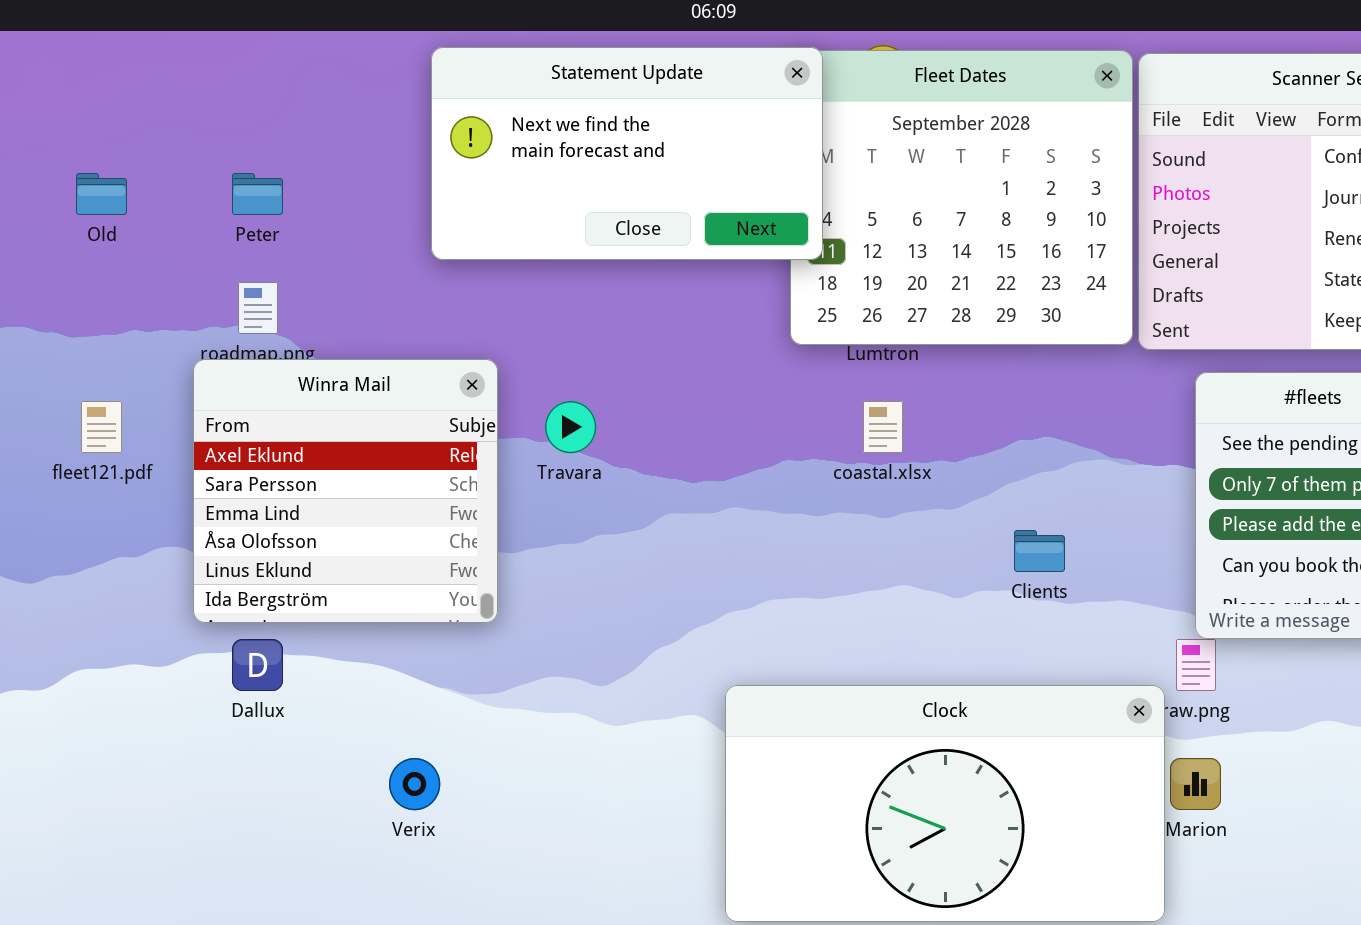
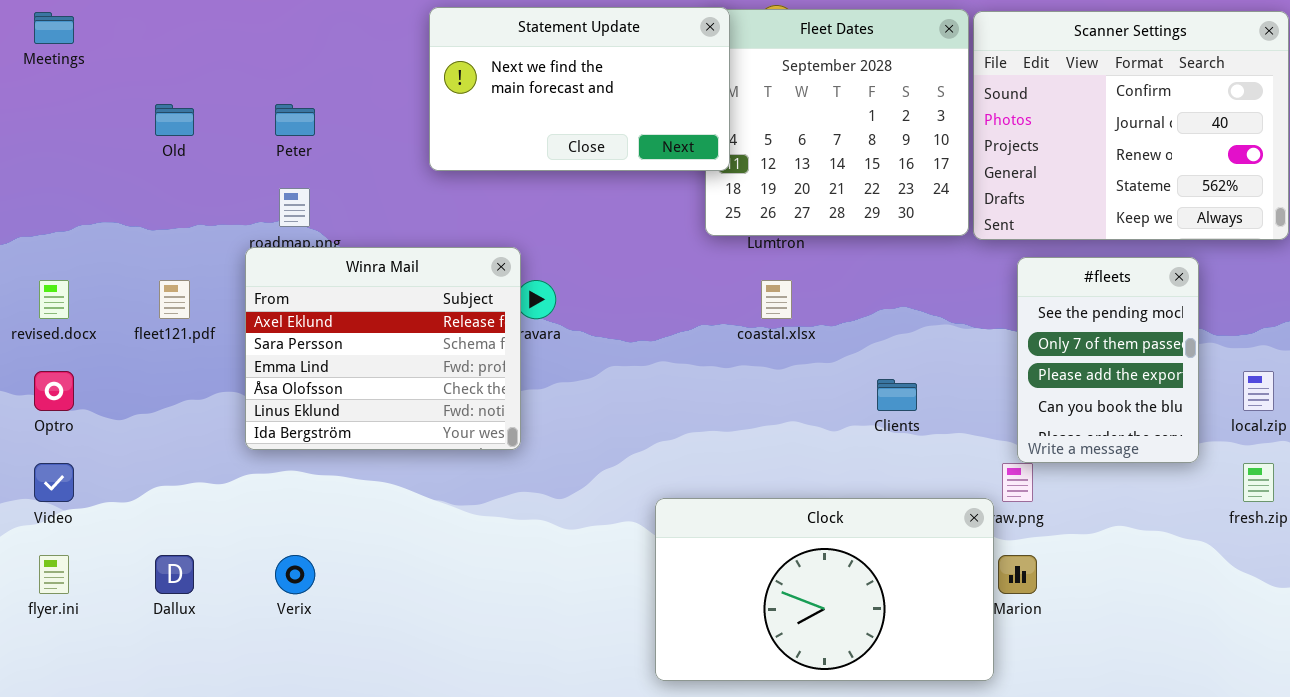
Winra Mail: [193,359,498,623] -> [245,247,521,450], resized
Dallux: [232,639,283,691] -> [155,555,194,594], moved
Verix: [389,758,440,810] -> [275,555,315,594], moved

